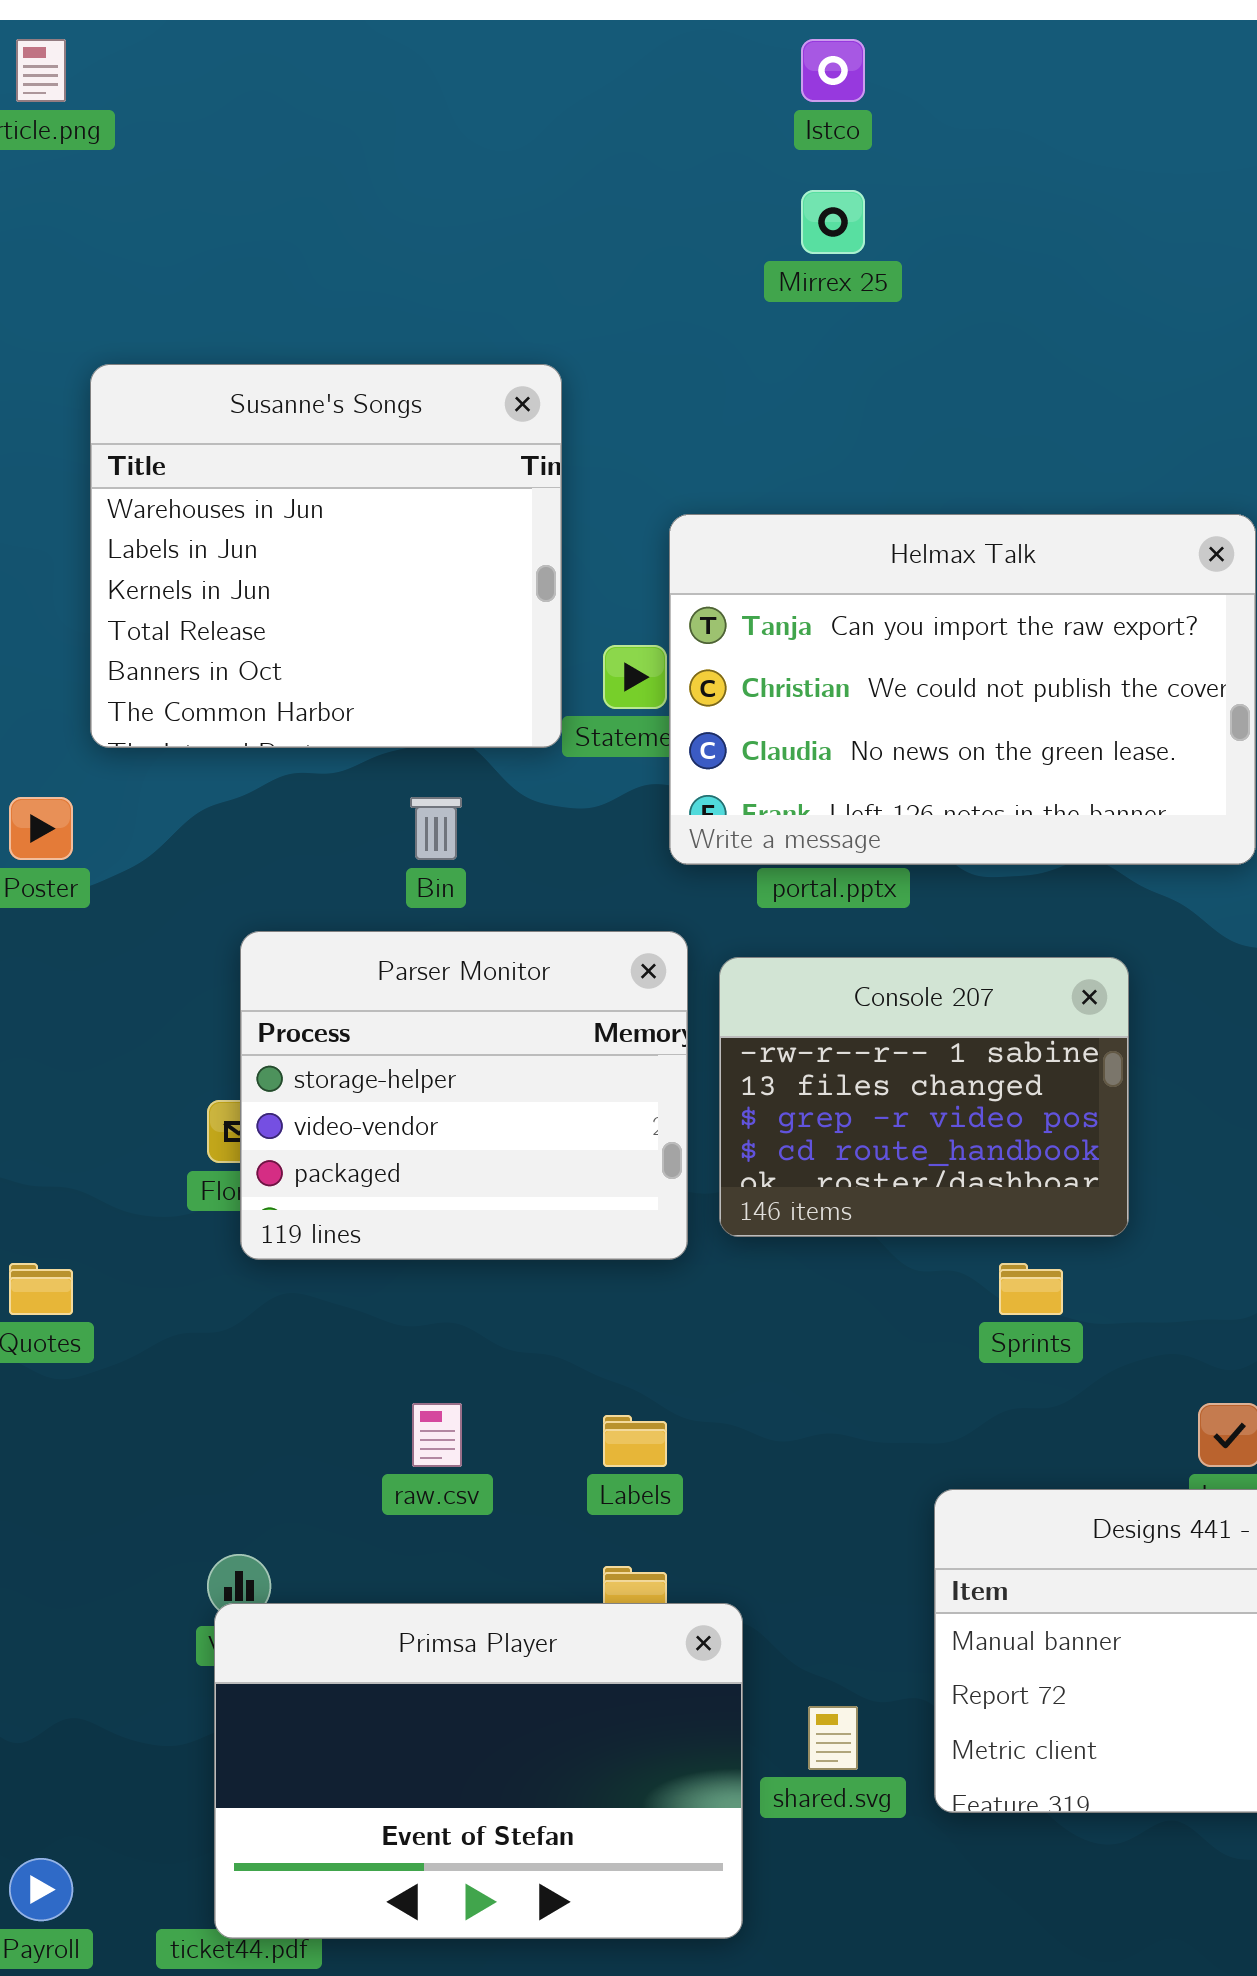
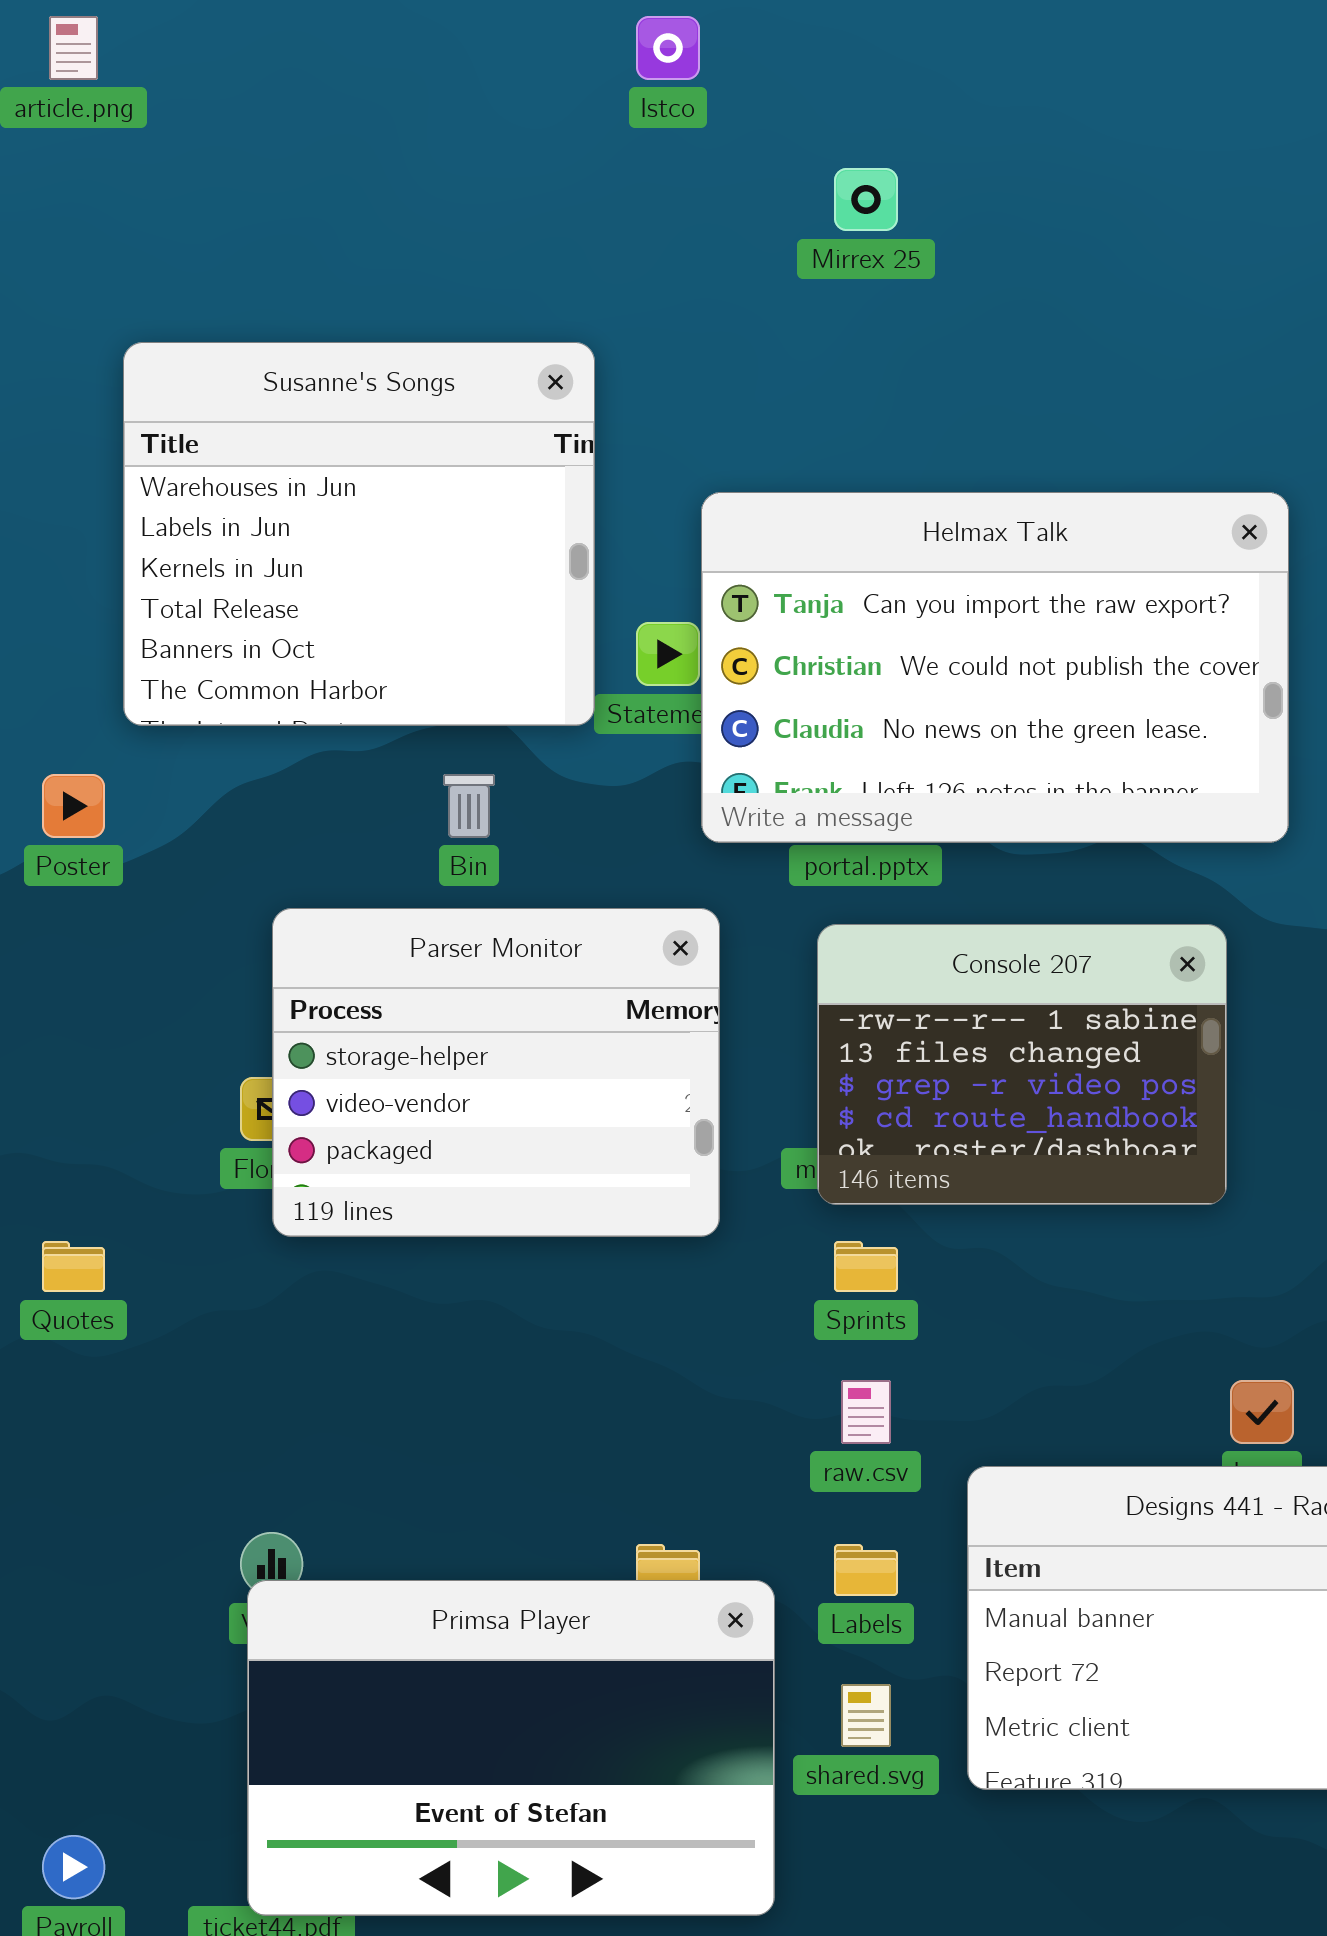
Istco: [801,39,865,102] -> [636,16,700,80], moved
Console 207: [719,957,1129,1237] -> [817,924,1227,1205], moved
Sprints: [999,1263,1063,1315] -> [834,1241,898,1292], moved
raw.csv: [412,1403,462,1467] -> [841,1380,891,1444], moved
Labels: [603,1415,667,1467] -> [834,1544,898,1596], moved

